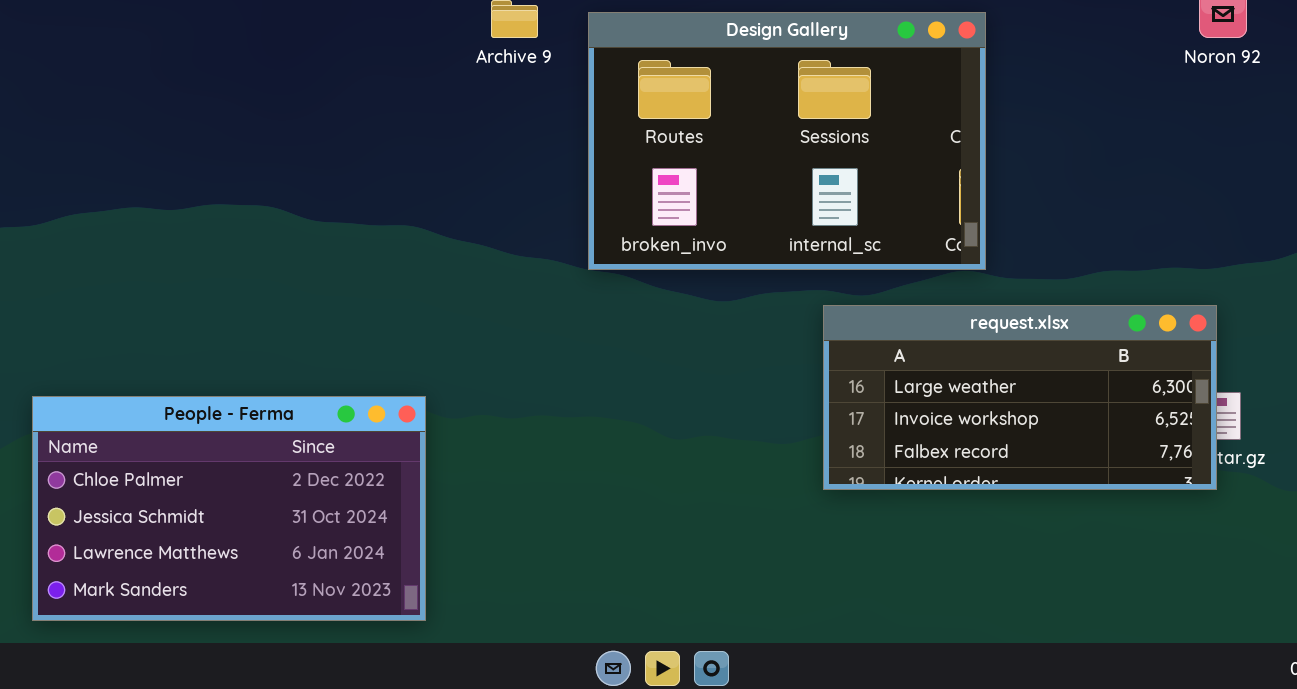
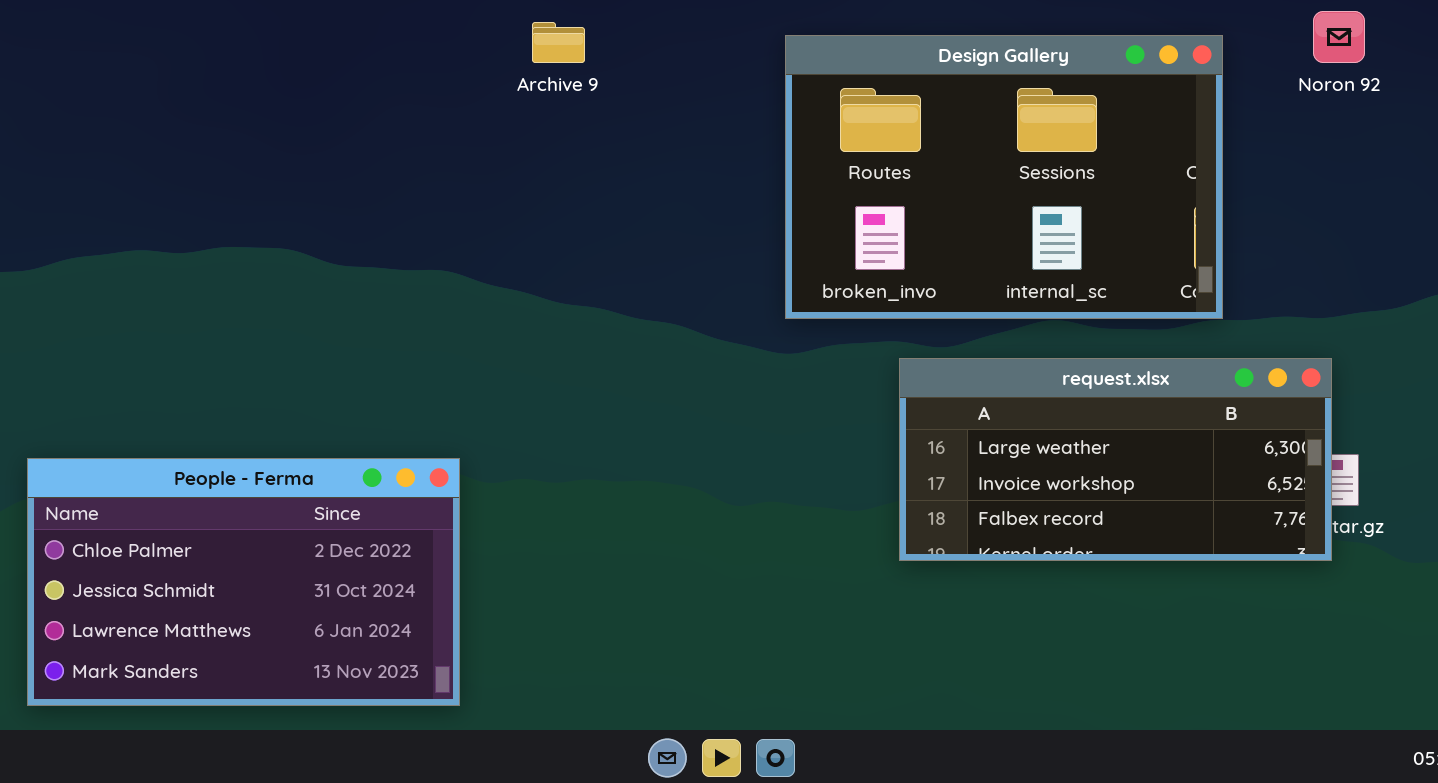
Design Gallery: [588,12,986,270] -> [785,35,1223,319], moved

